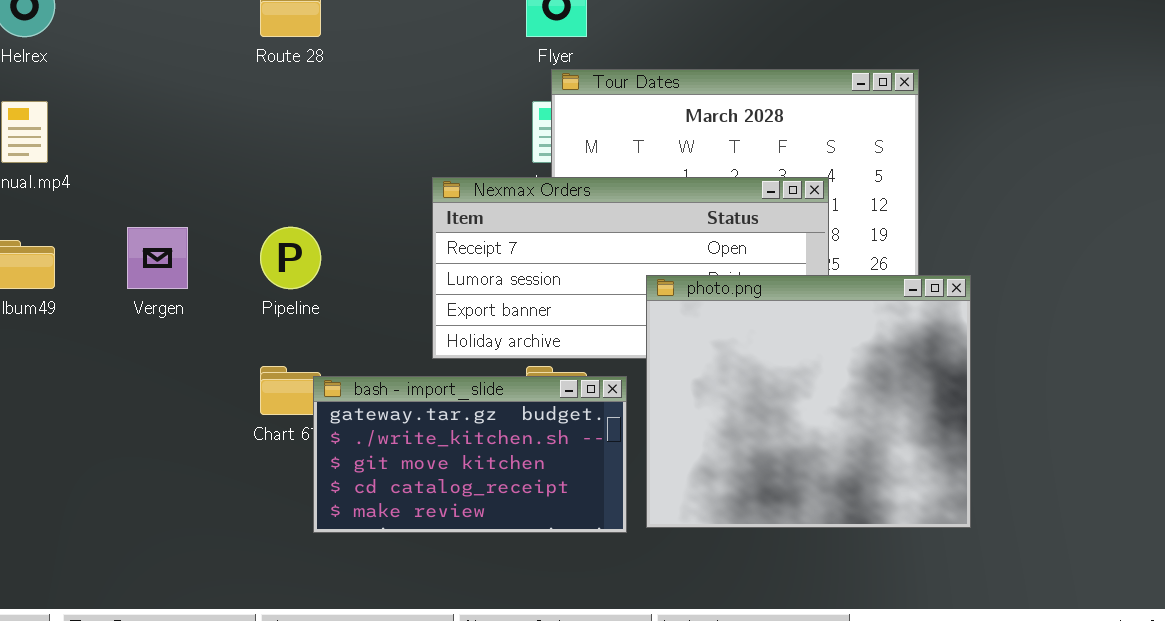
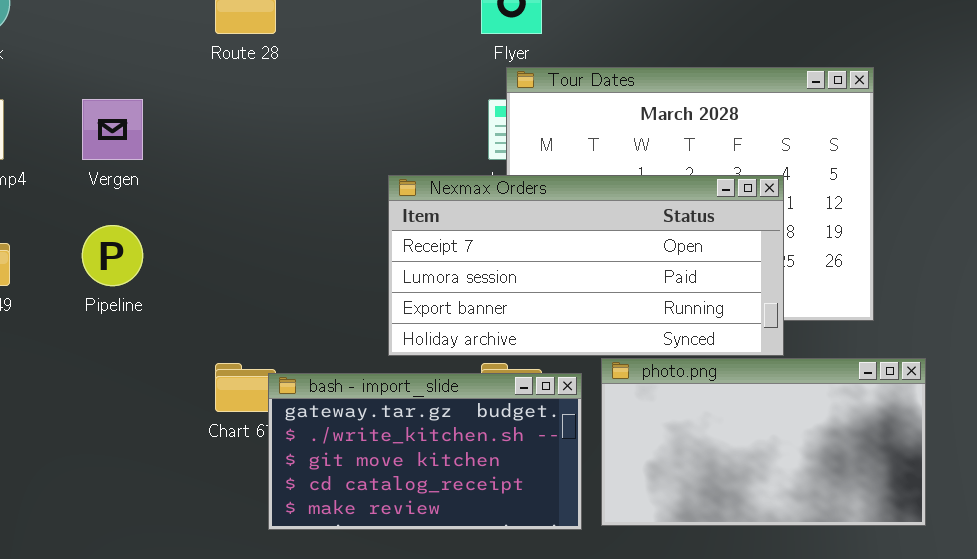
Vergen: [127,227,188,289] -> [82,99,143,160], moved
Pipeline: [260,227,321,289] -> [82,225,143,286], moved
photo.png: [646,275,971,528] -> [601,358,926,526], resized

